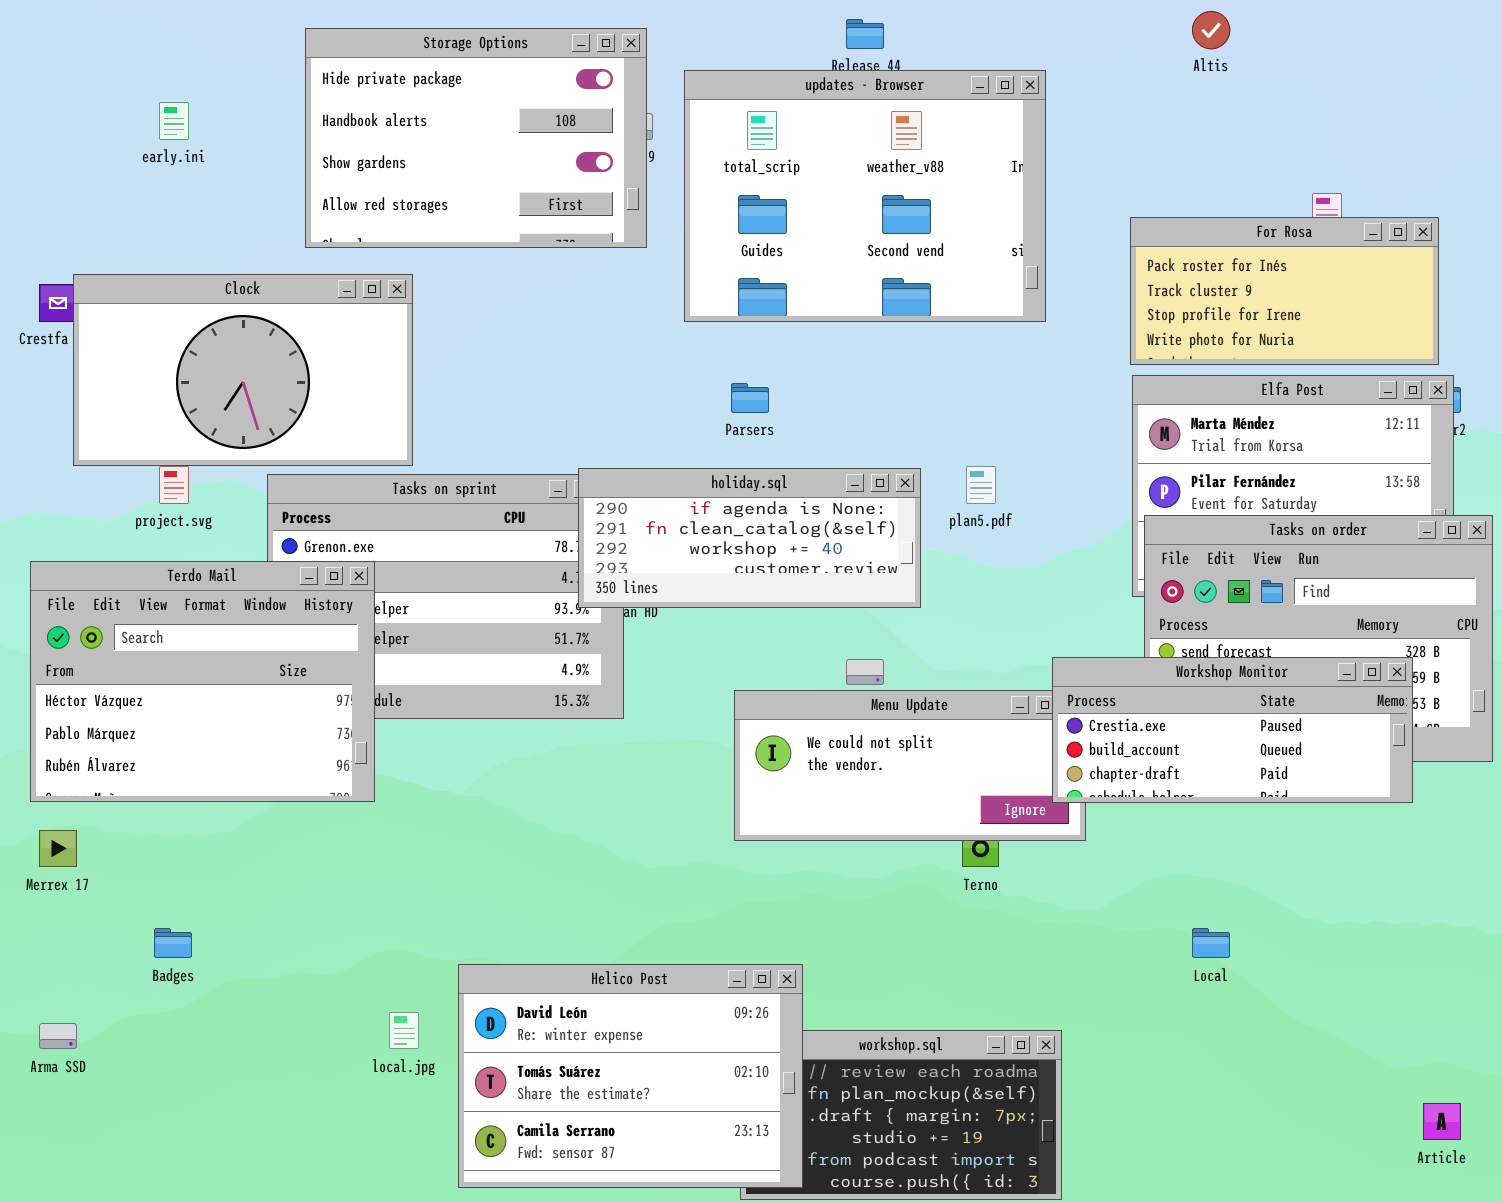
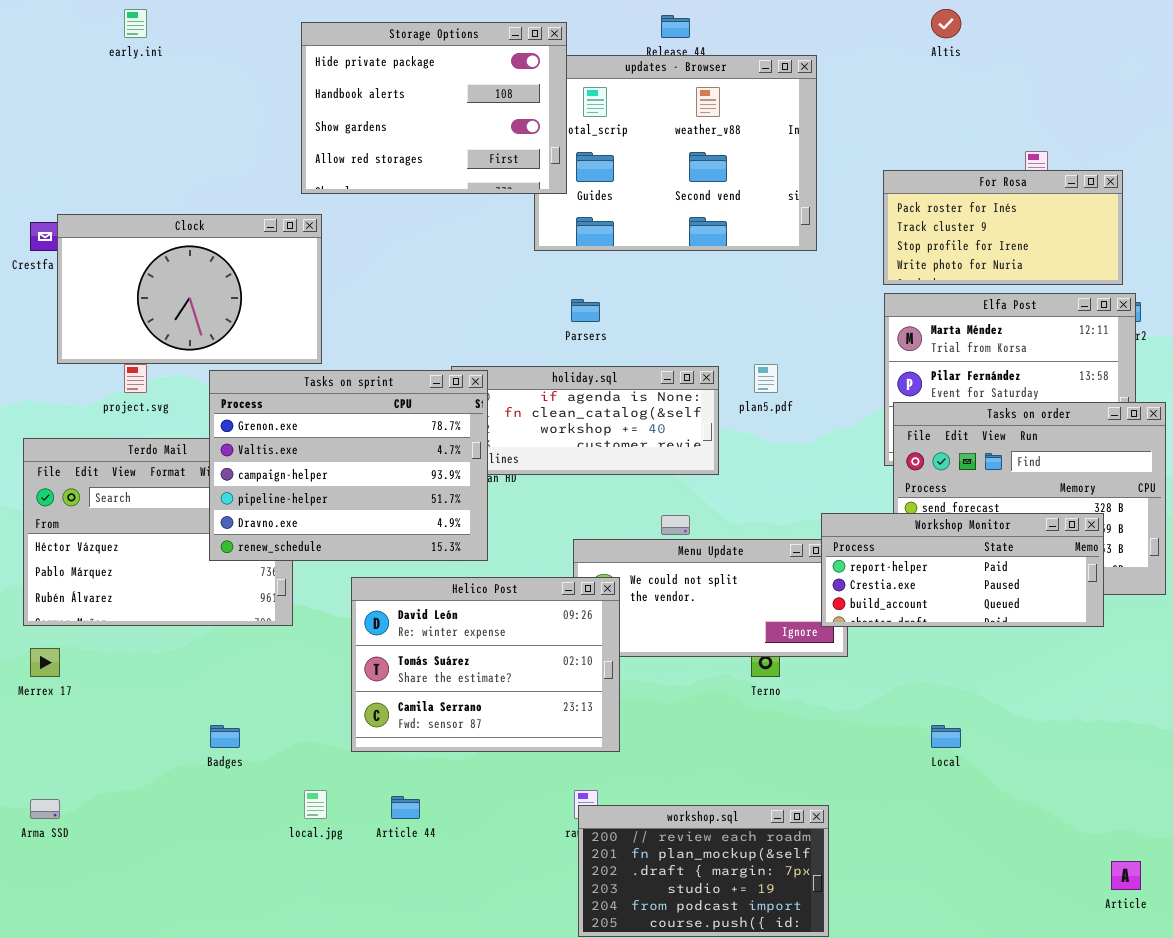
Storage Options: [305,28,647,248] -> [301,22,567,194], moved
early.ini: [159,102,189,140] -> [124,9,147,38], moved
Tasks on sprint: [267,474,624,719] -> [209,370,488,561], raised
Workshop Monitor: [1052,657,1413,803] -> [821,513,1104,627], scrolled up 1 row
Badges: [154,928,192,958] -> [210,725,240,748], moved
Helico Post: [458,964,803,1188] -> [351,577,620,752], moved

